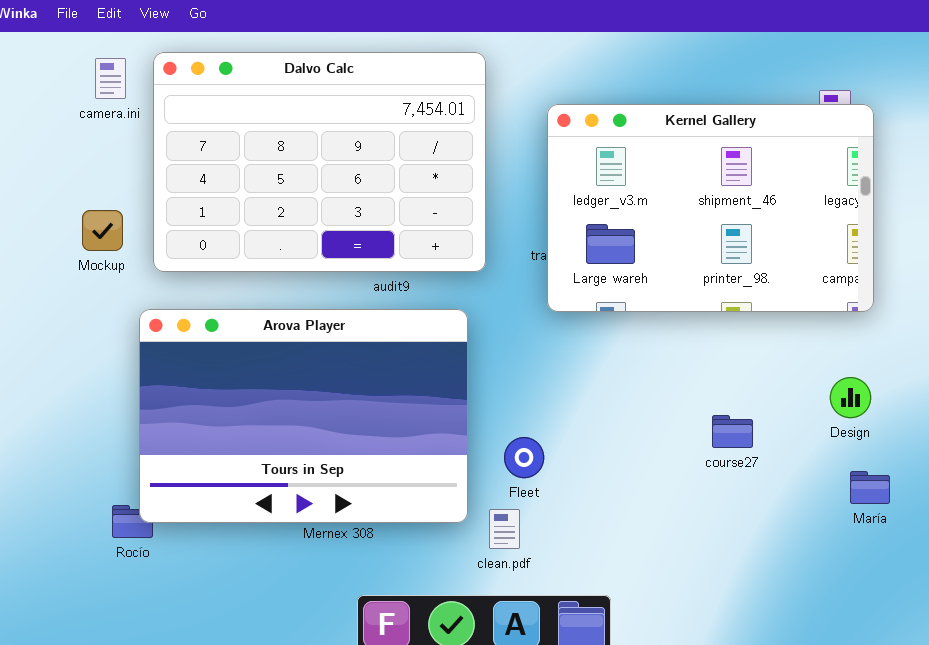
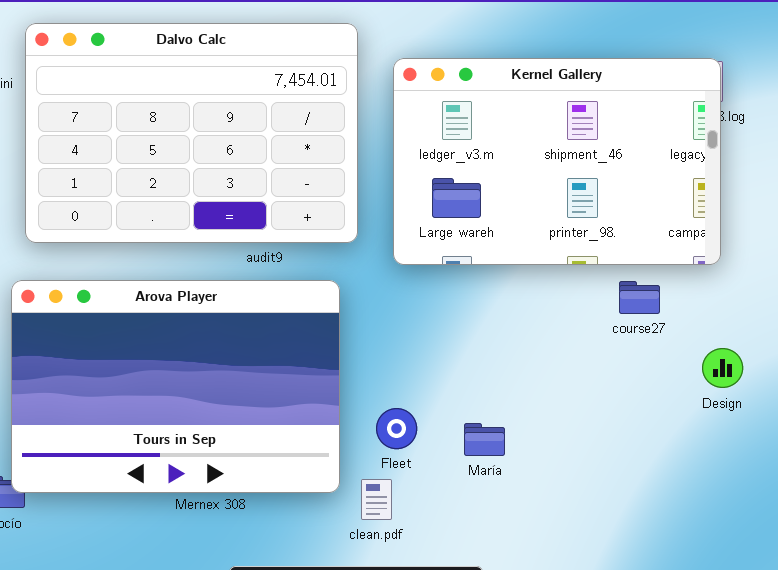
Kernel Gallery: [547,104,874,312] -> [393,58,721,265], moved
course27: [712,415,753,448] -> [619,281,660,314], moved
María: [850,471,890,504] -> [464,423,505,456], moved

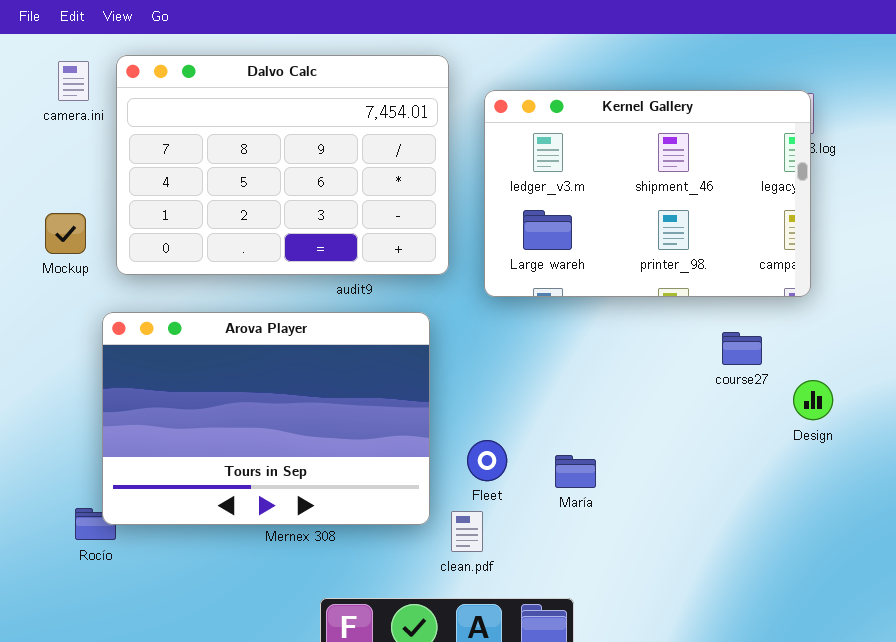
course27: [619,281,660,314] -> [722,332,762,365], moved

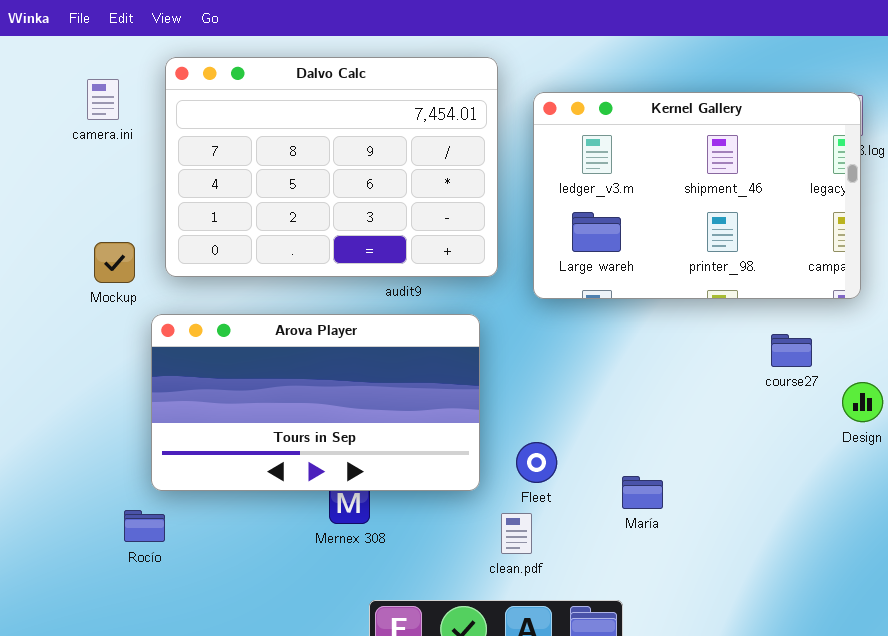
camera.ini: [58,61,89,101] -> [87,79,119,120], moved
Mockup: [45,213,86,254] -> [94,242,135,283], moved
Arova Player: [102,312,430,525] -> [151,314,480,491], resized
María: [555,455,596,488] -> [622,476,663,509], moved

